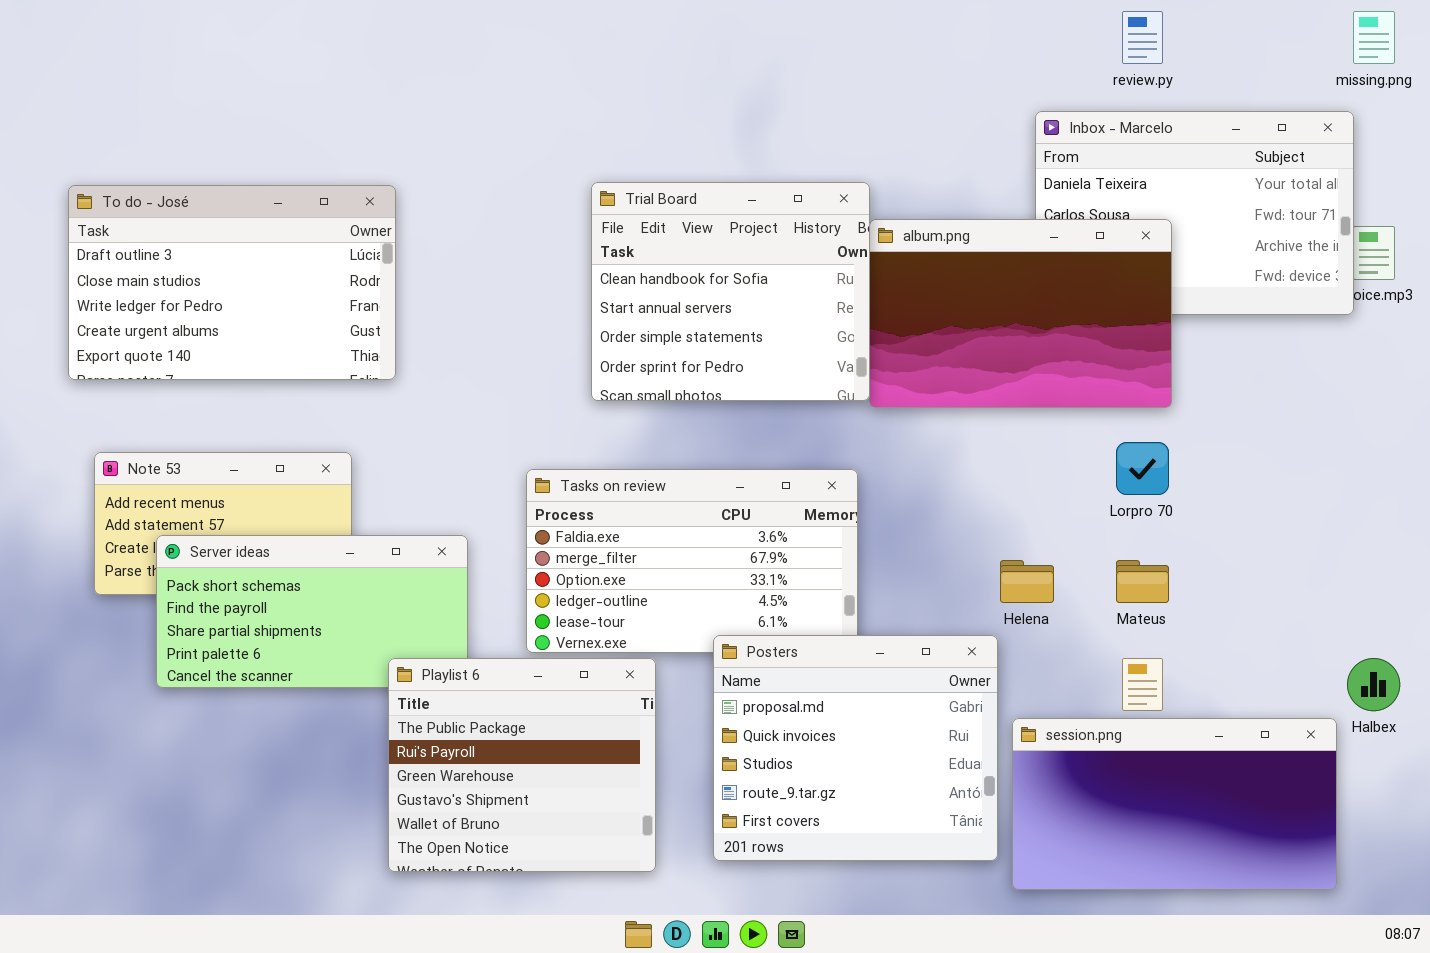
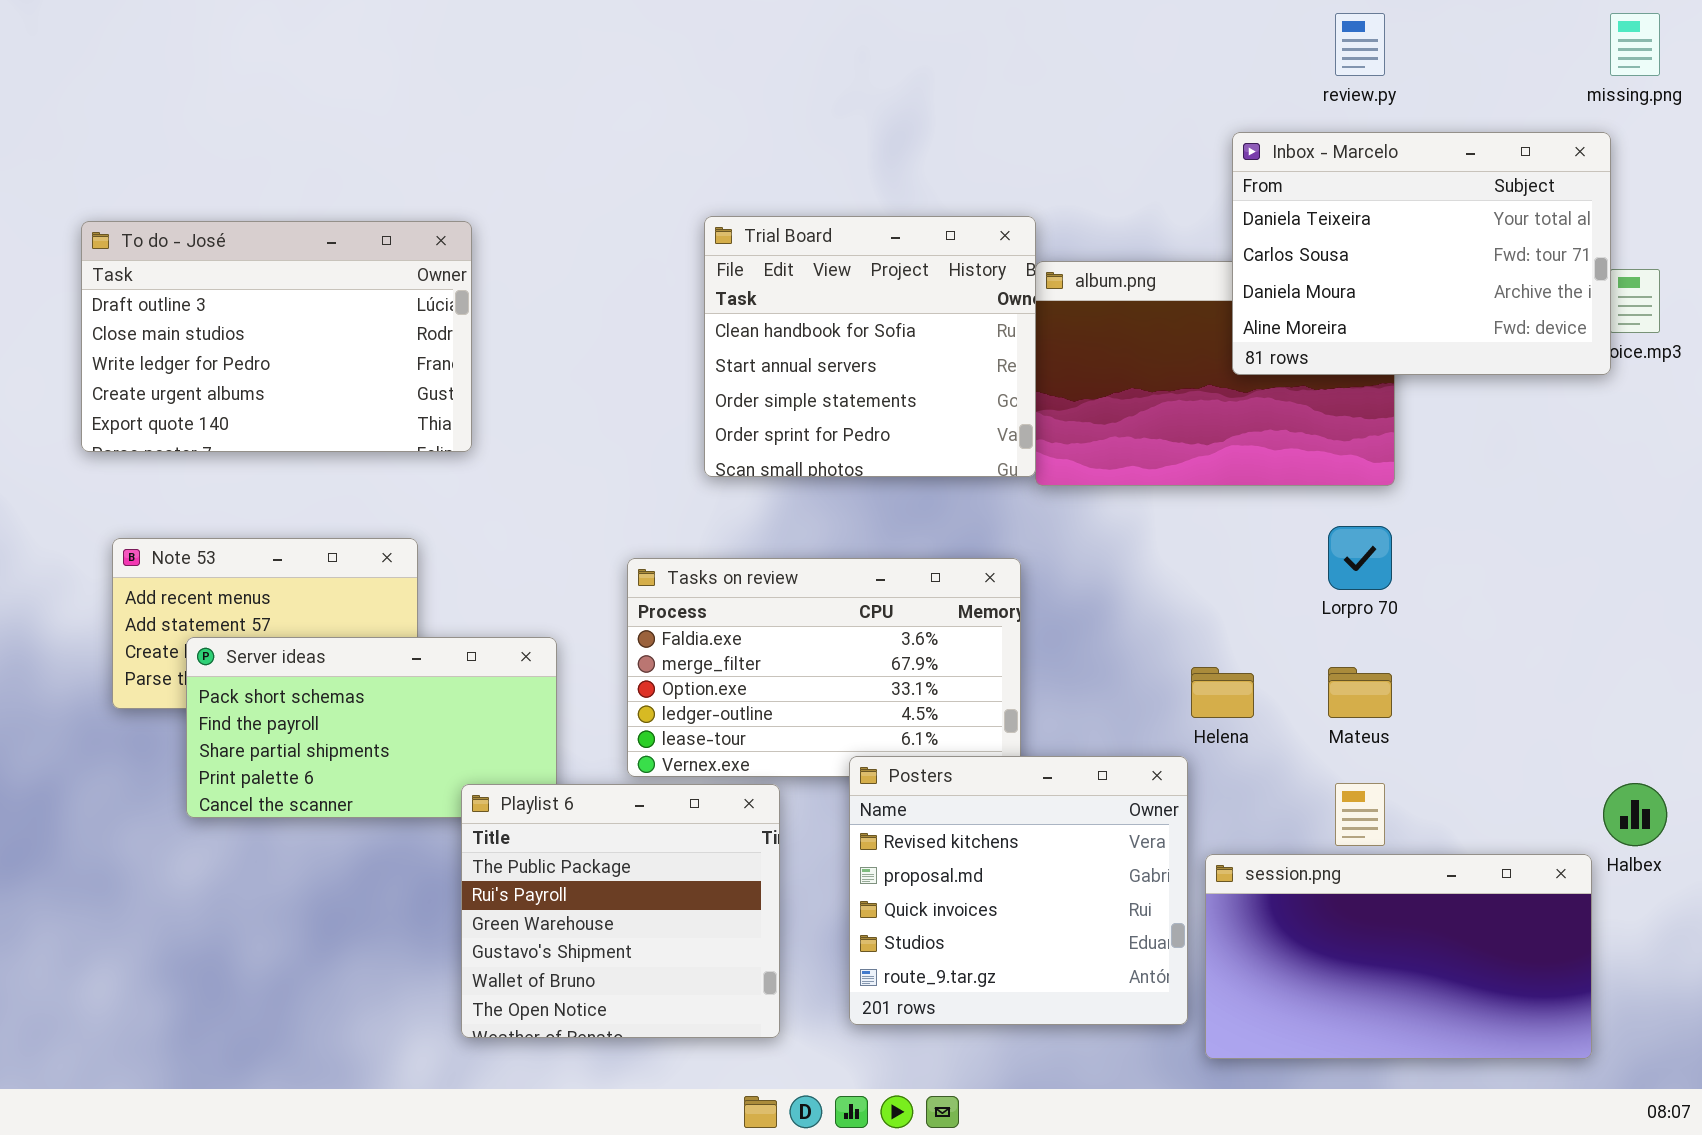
Inbox - Marcelo: [1035,111,1354,315] -> [1232,132,1611,375], raised
Posters: [713,635,998,861] -> [849,756,1188,1025], scrolled up 1 row

